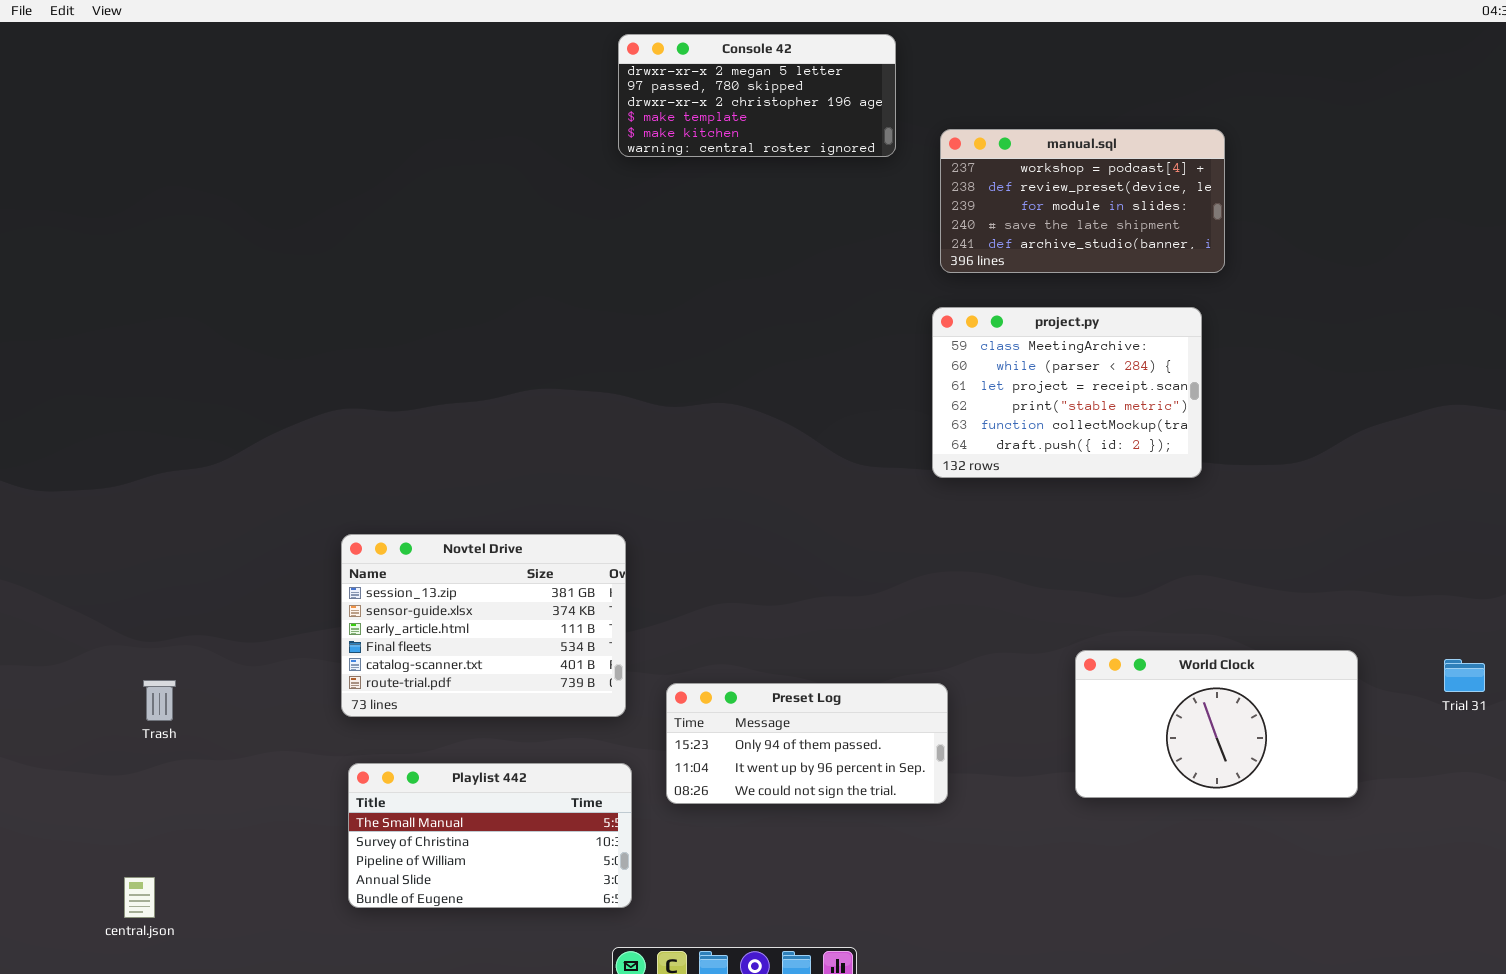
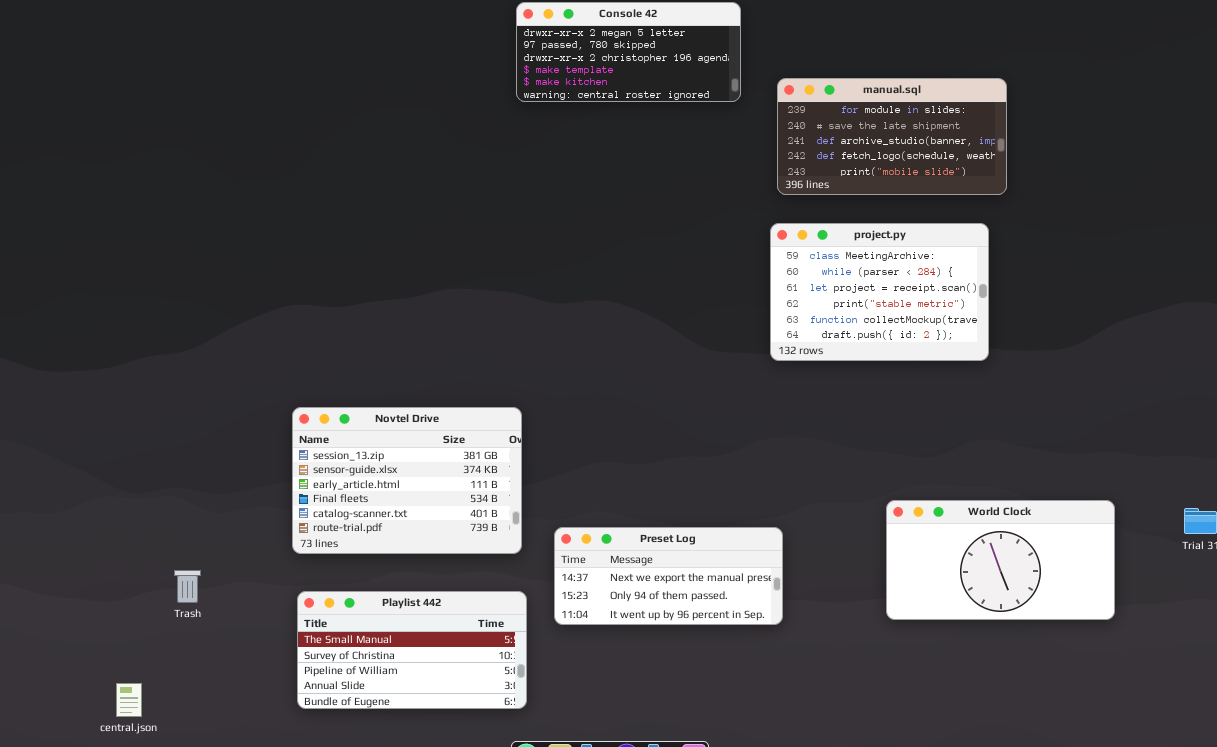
manual.sql: [940,129,1225,273] -> [777,78,1007,195], scrolled down 2 rows
Trash: [143,680,176,721] -> [174,570,201,603], moved
Preset Log: [666,683,948,804] -> [554,527,783,625], scrolled up 1 row

